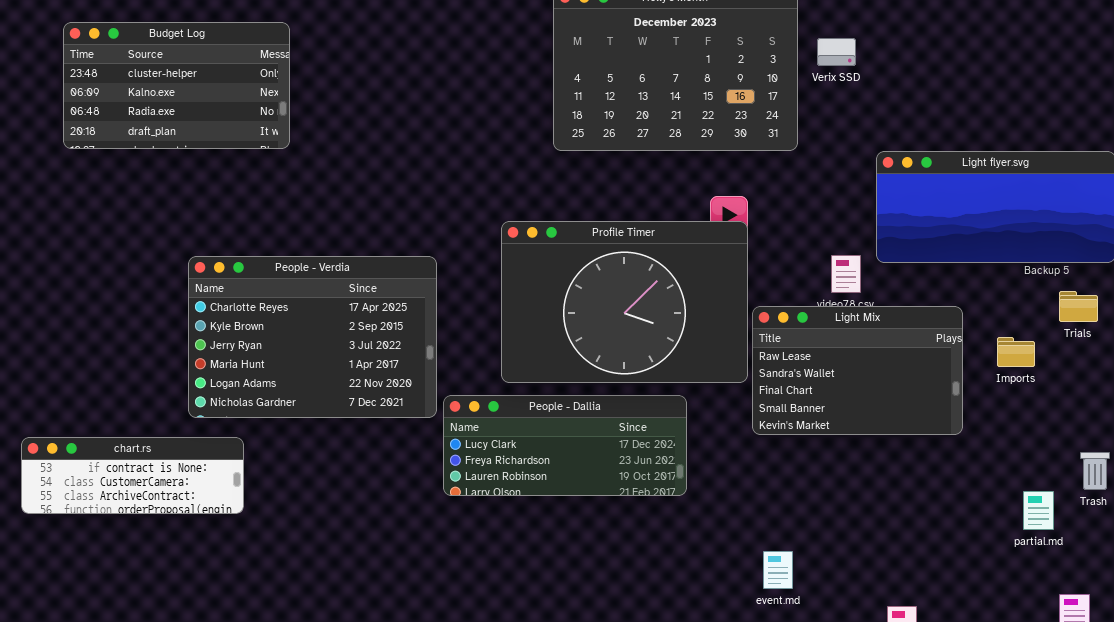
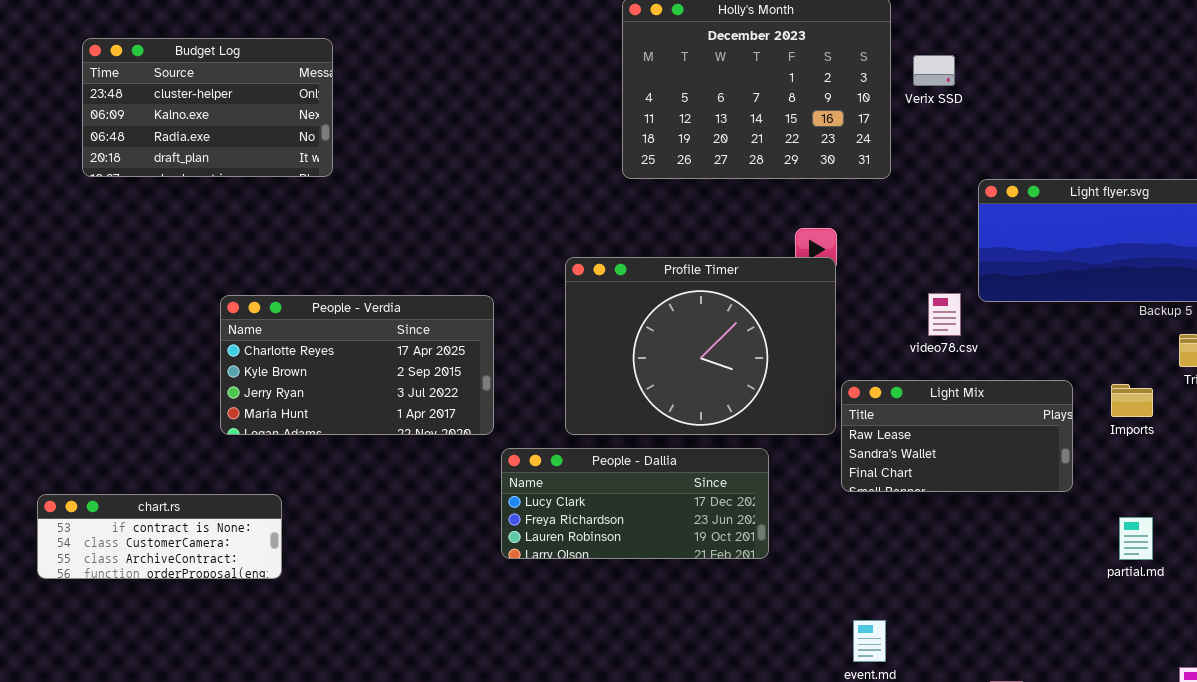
People - Verdia: [188,256,437,418] -> [220,295,494,435], resized
Light Mix: [752,306,963,435] -> [841,380,1073,492], resized
partial.md: [1023,491,1054,530] -> [1119,517,1153,560], moved

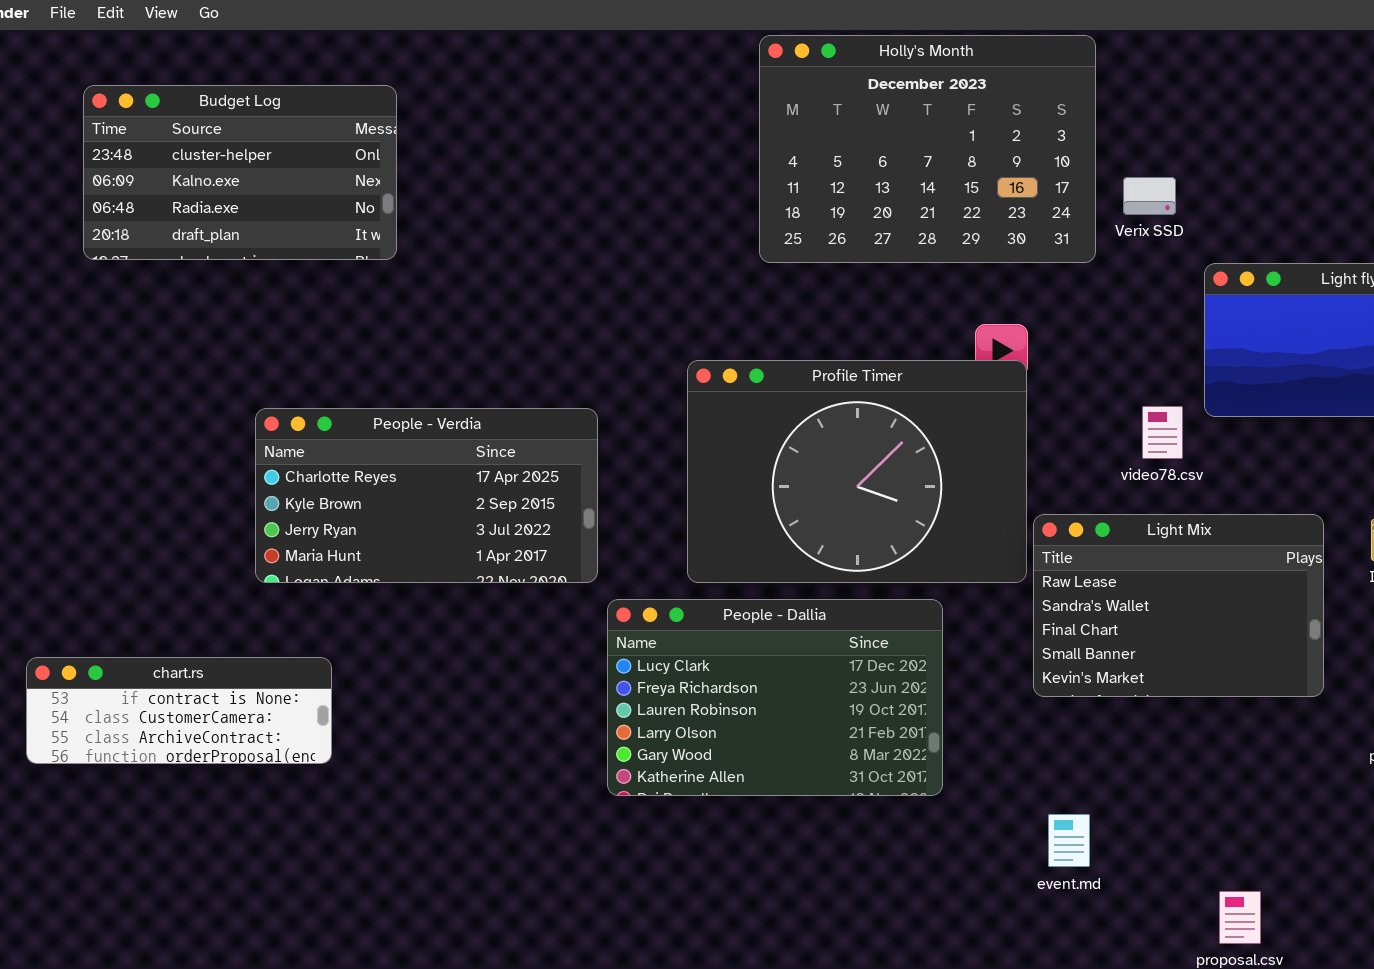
Verix SSD: [913,55,955,86] -> [1123,177,1176,215], moved
Light Mix: [841,380,1073,492] -> [1033,514,1324,697], resized
People - Dallia: [501,448,769,559] -> [607,599,943,796], resized

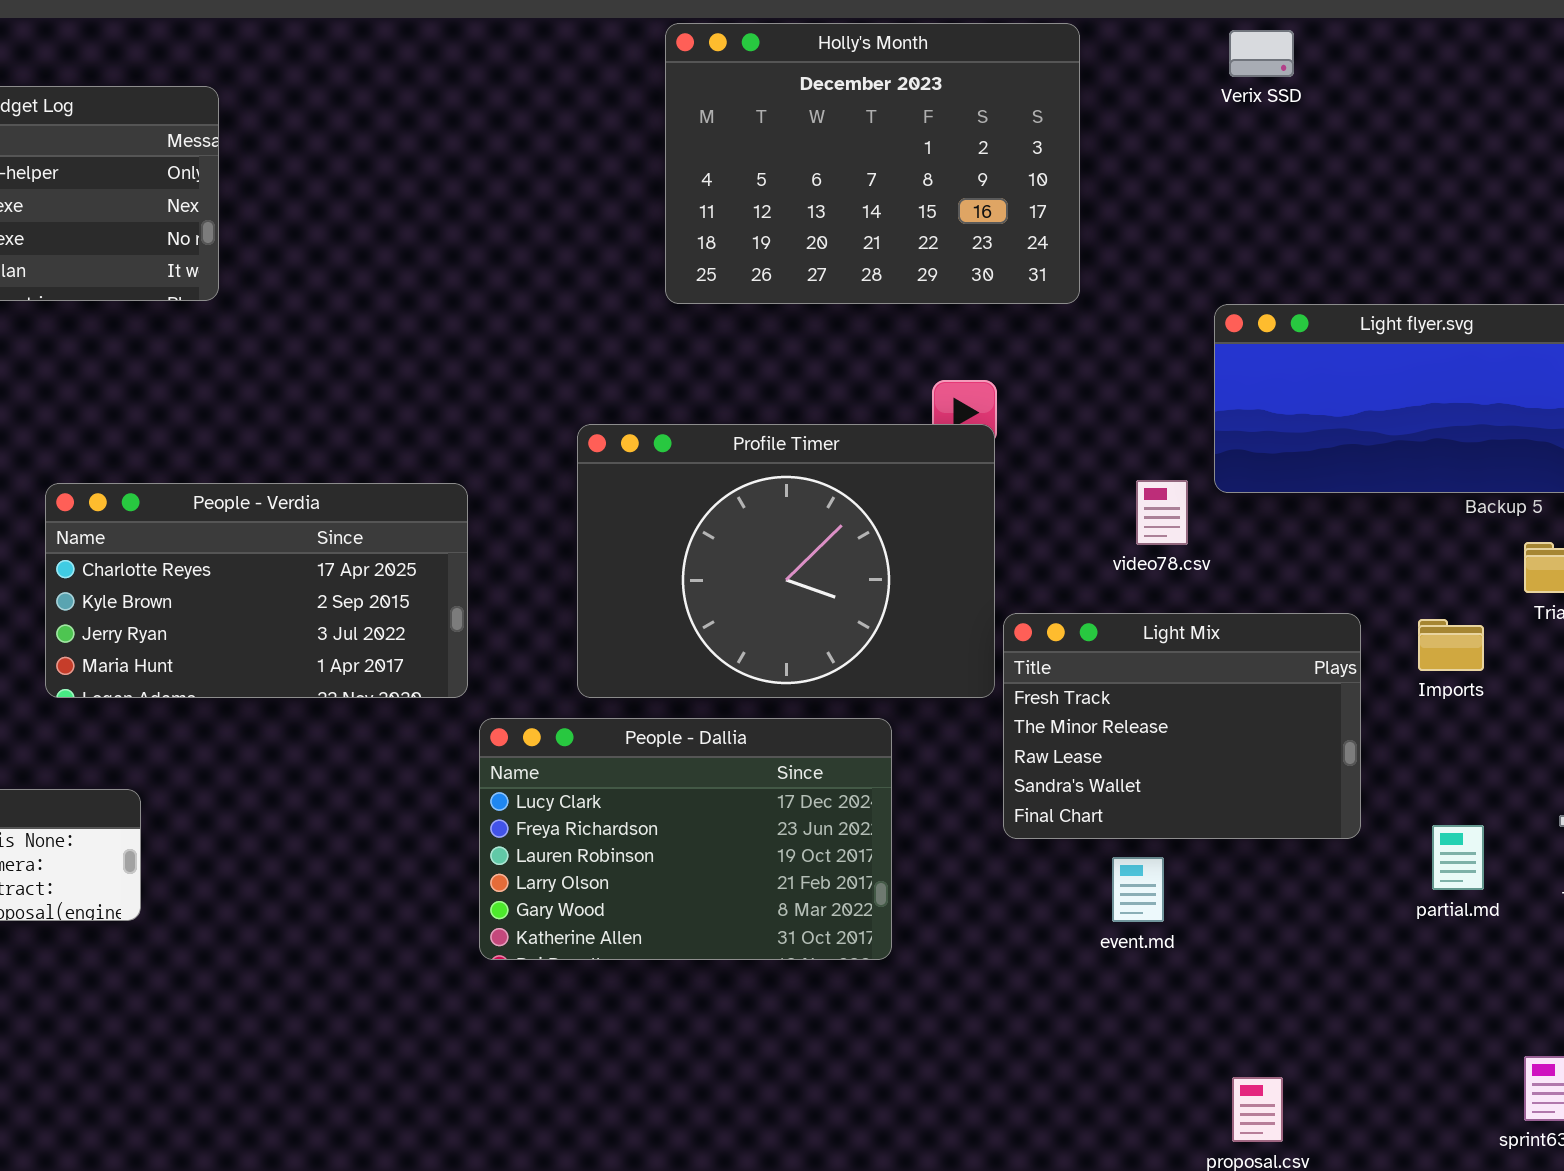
Verix SSD: [1123,177,1176,215] -> [1229,30,1294,77], moved
Light Mix: [1033,514,1324,697] -> [1003,613,1361,839], scrolled up 2 rows
event.md: [1048,814,1090,867] -> [1112,857,1164,922], moved

